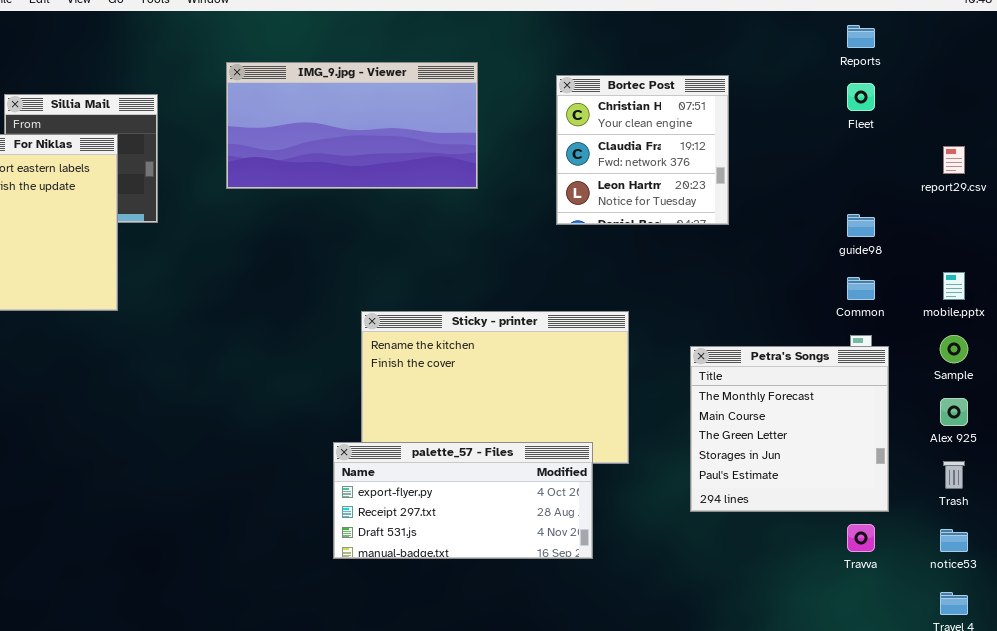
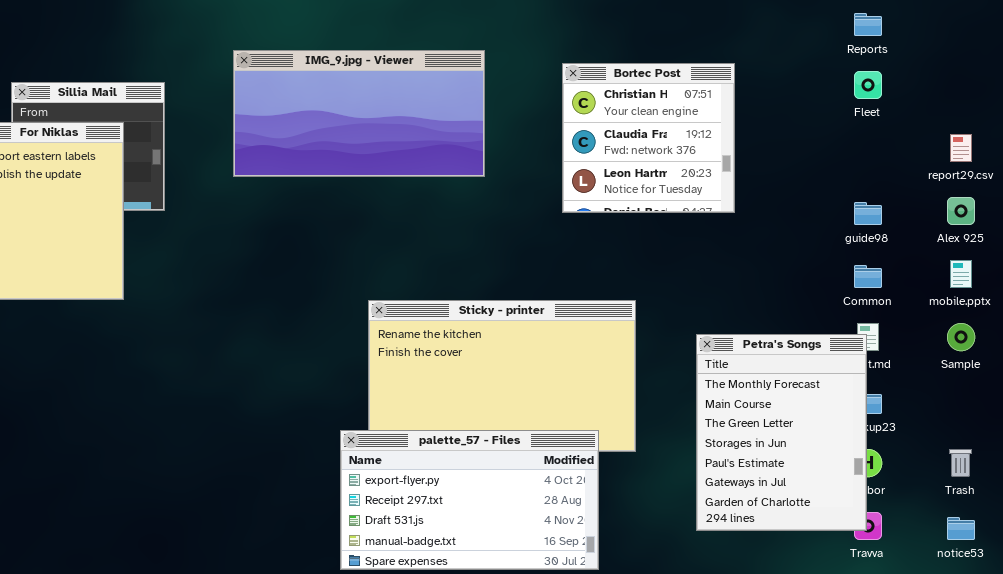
Petra's Songs: [690,346,889,512] -> [696,334,867,531], resized
Alex 925: [940,398,968,426] -> [947,197,975,225], moved
palette_57 - Files: [333,442,593,559] -> [340,430,599,570], resized

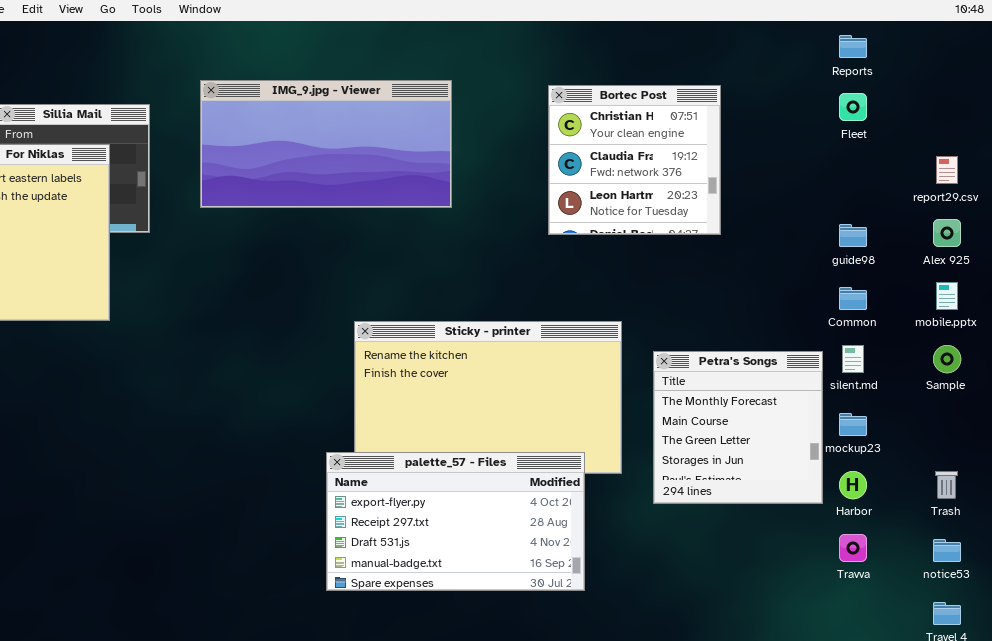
IMG_9.jpg - Viewer: [233,50,485,177] -> [200,80,452,208], moved
Petra's Songs: [696,334,867,531] -> [653,351,823,504], moved, resized

